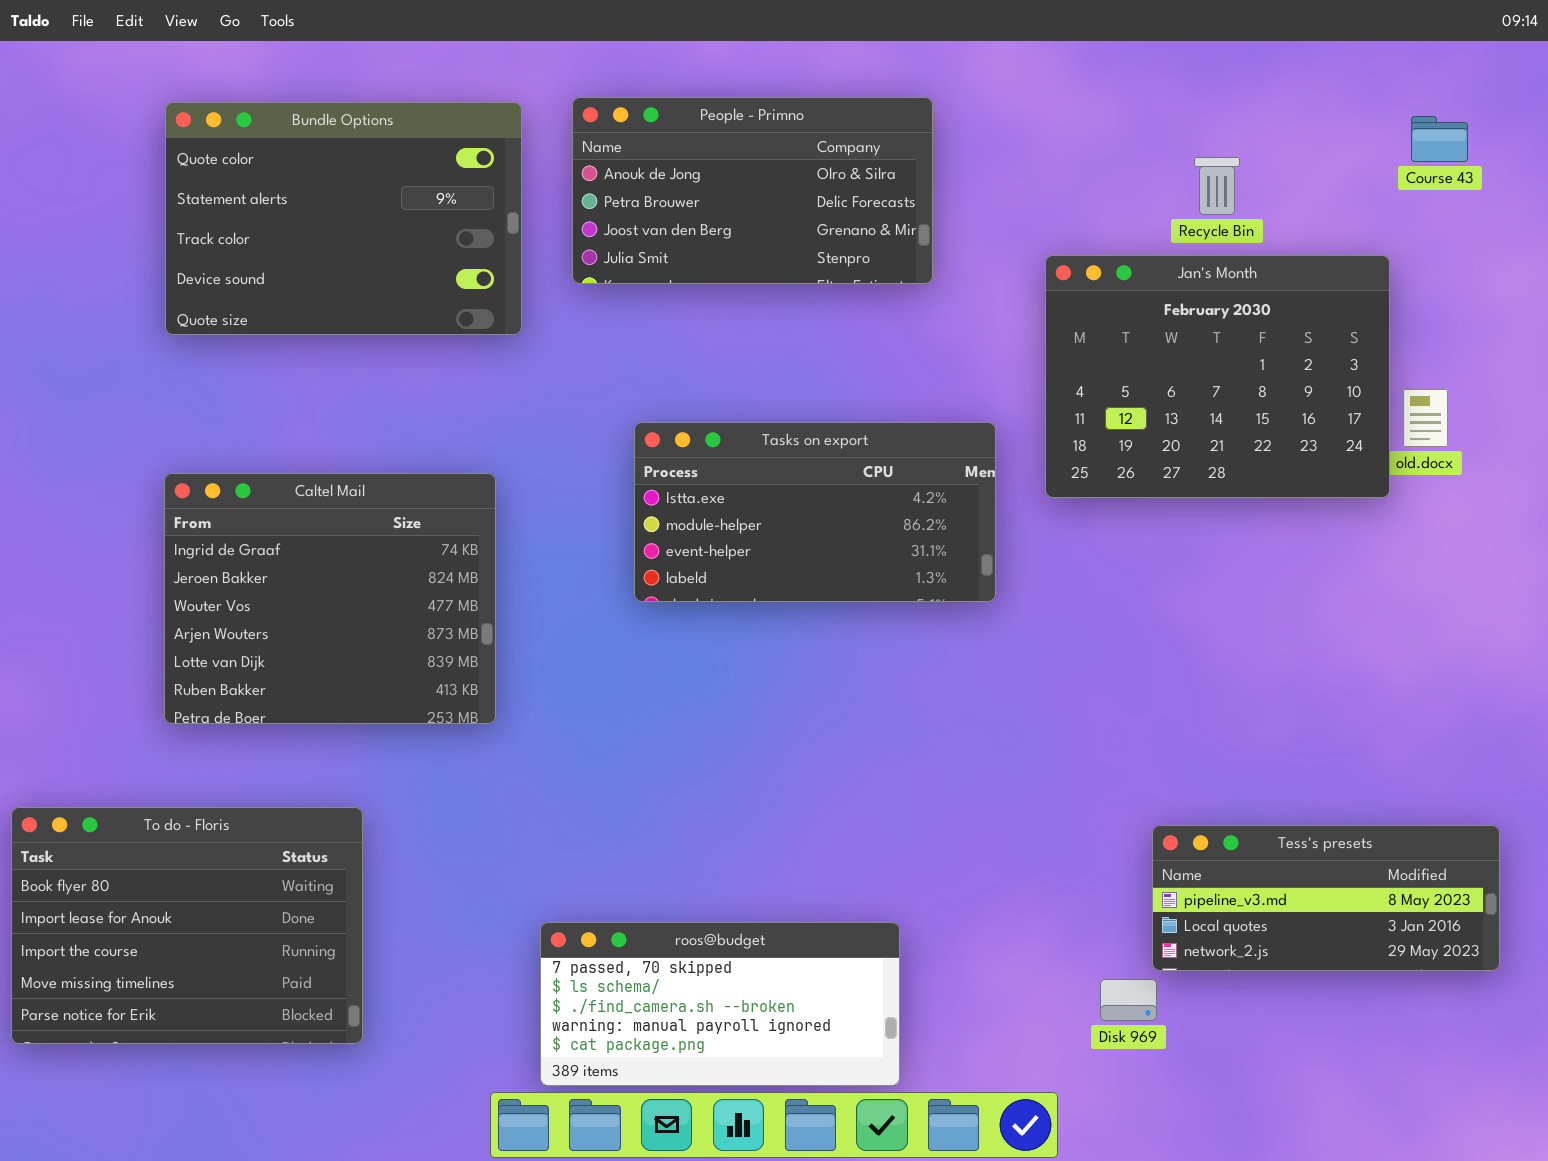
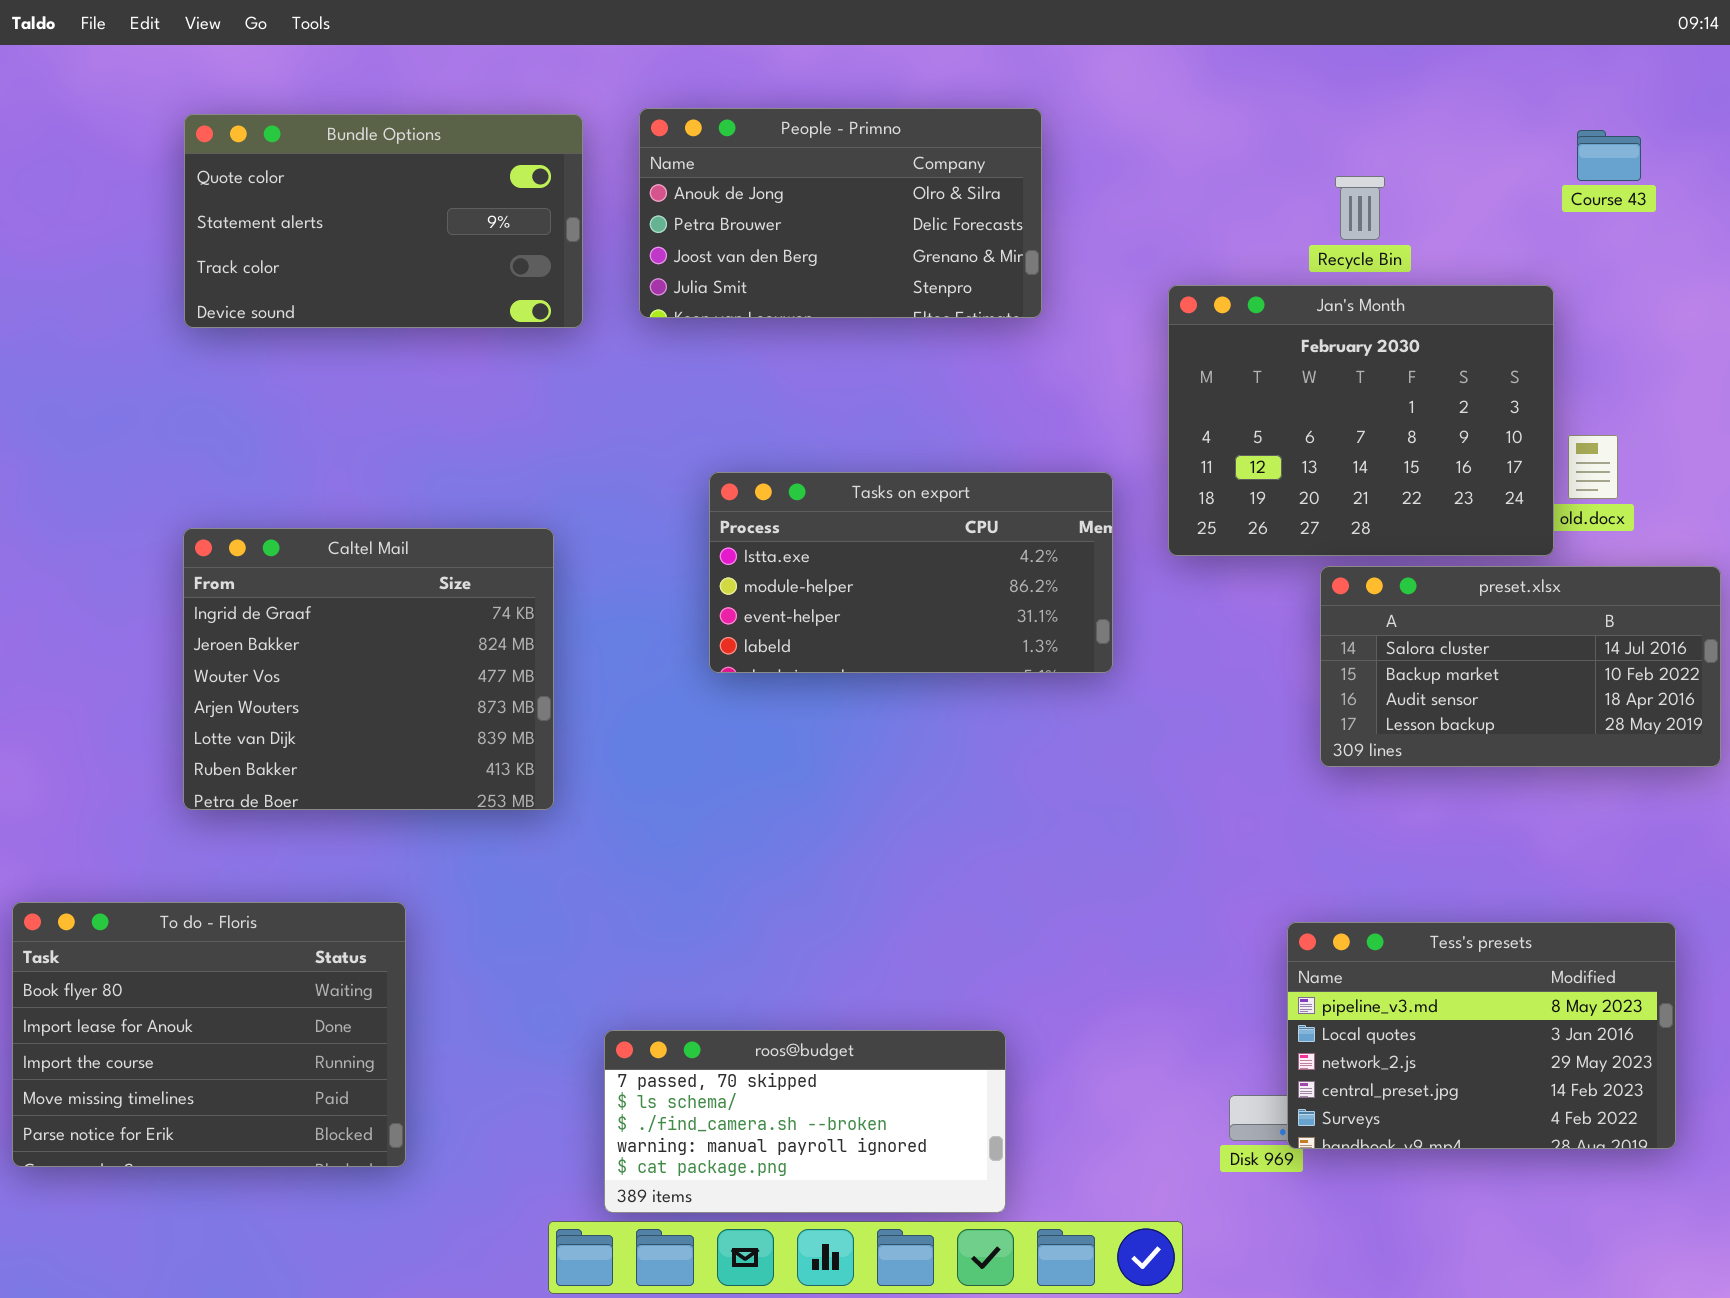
Bundle Options: [165,102,522,335] -> [184,114,583,328], resized
preset.xlsx: none -> [1320,566,1721,767], opened
Tess's presets: [1152,825,1500,971] -> [1287,922,1676,1149], resized

